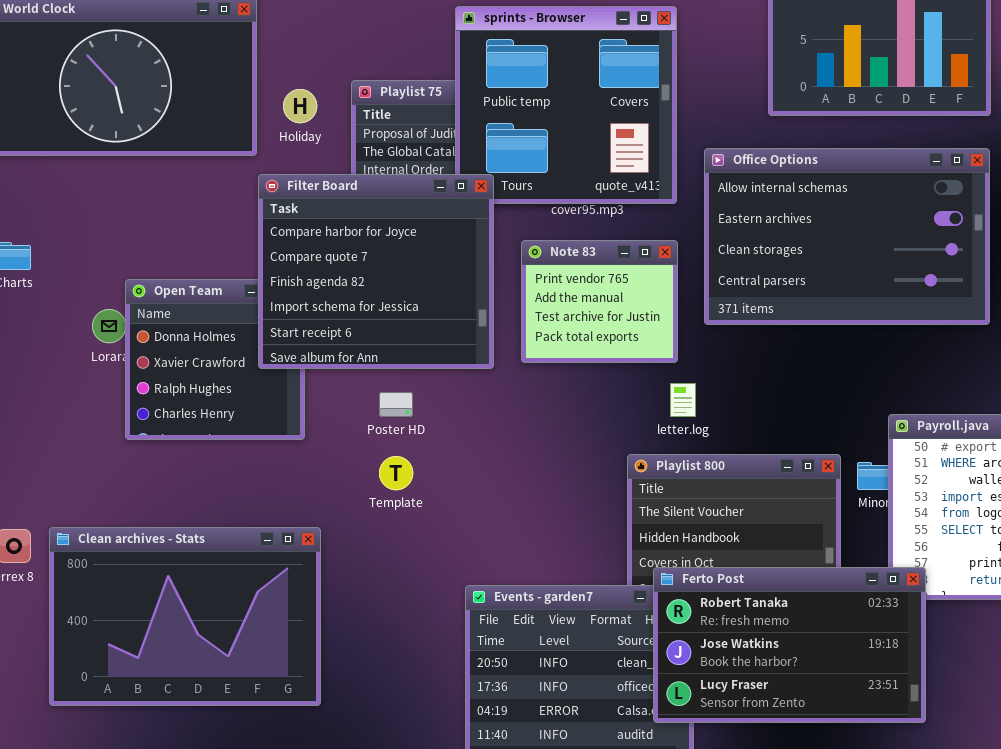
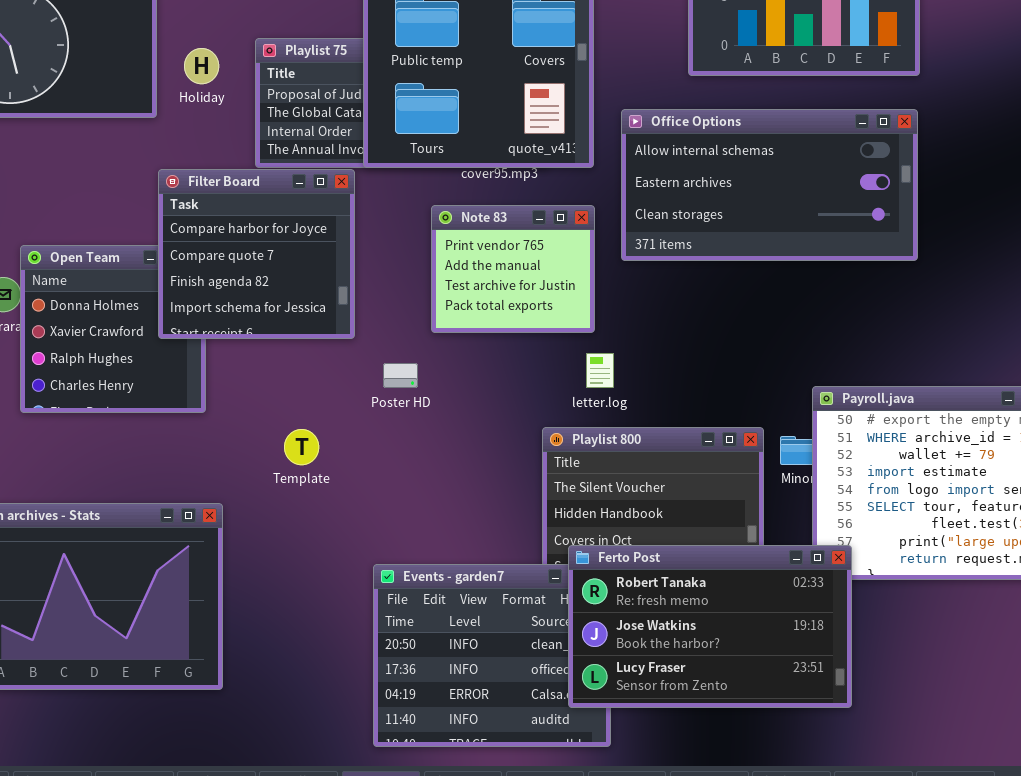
Office Options: [704,148,990,325] -> [621,109,918,261], resized
Filter Board: [258,174,494,369] -> [158,169,355,339], resized
Poster HD: [379,392,413,417] -> [383,363,418,388], moved

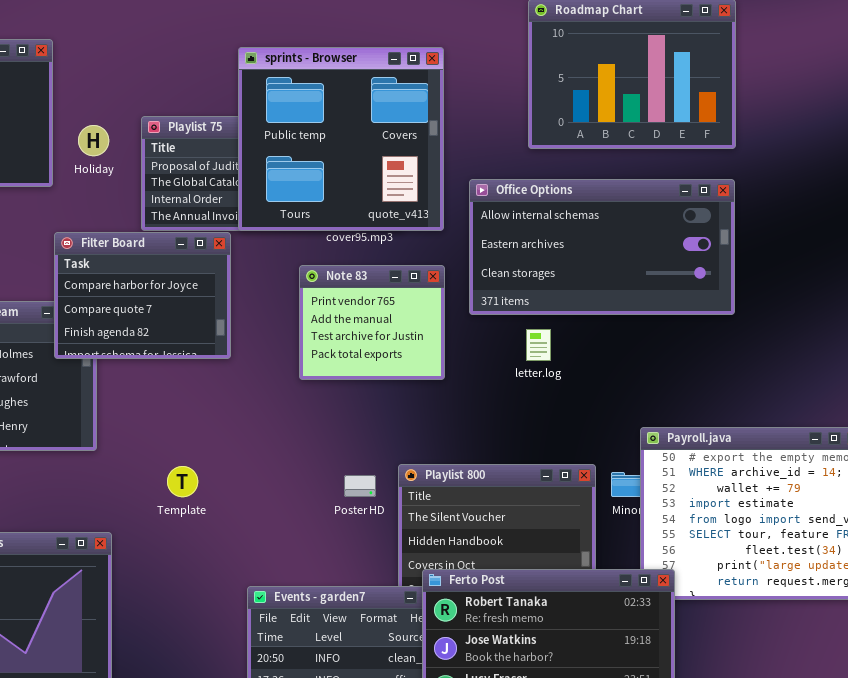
Filter Board: [158,169,355,339] -> [54,232,231,359], resized
letter.log: [586,353,614,388] -> [526,329,551,361], moved
Poster HD: [383,363,418,388] -> [344,475,376,497], moved

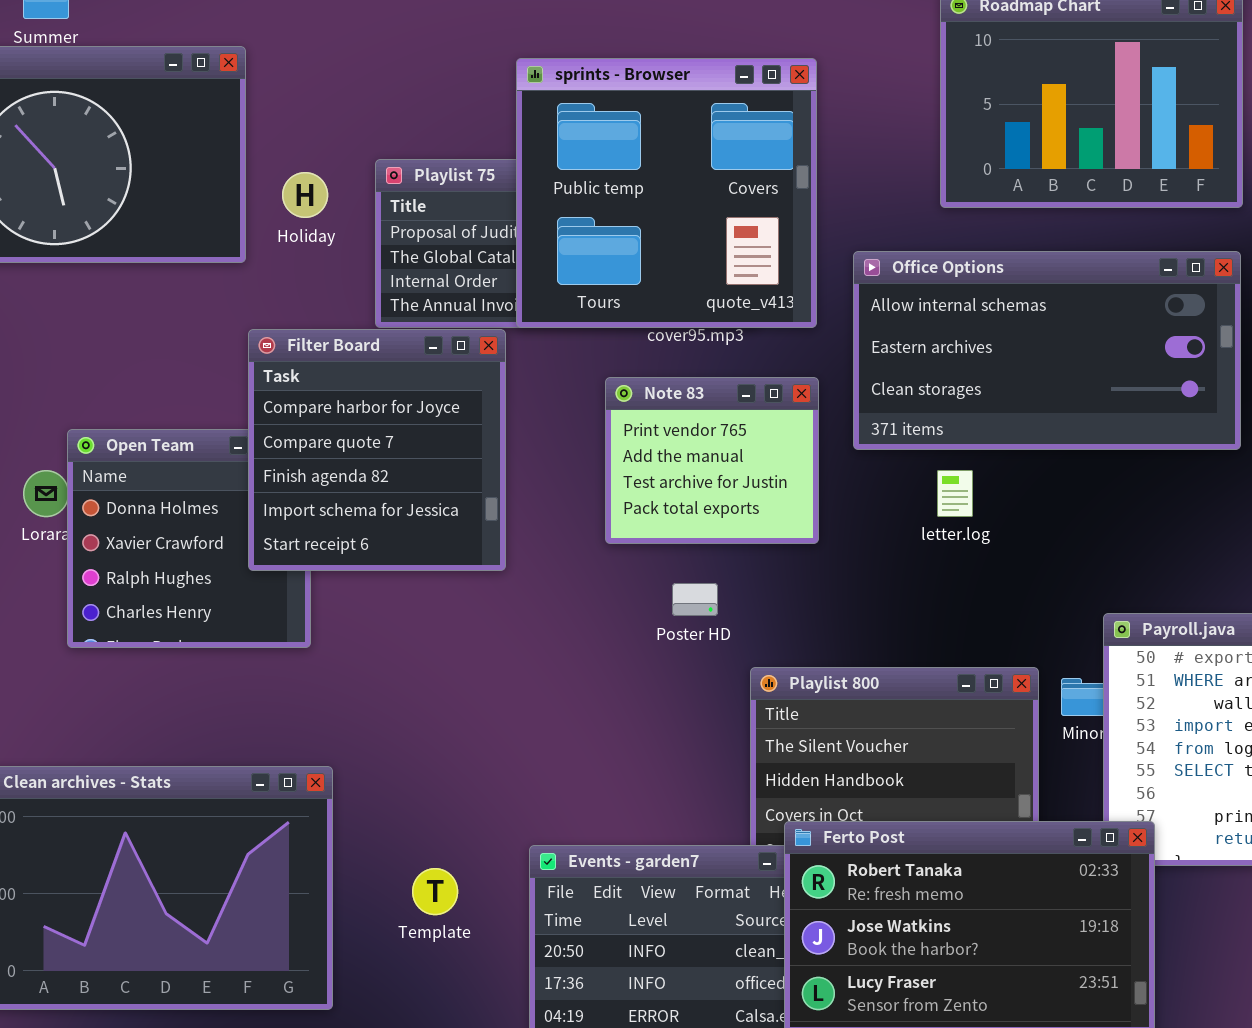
Filter Board: [54,232,231,359] -> [248,329,506,571], resized
Template: [167,466,198,497] -> [412,868,458,915], moved
Poster HD: [344,475,376,497] -> [672,583,718,616], moved

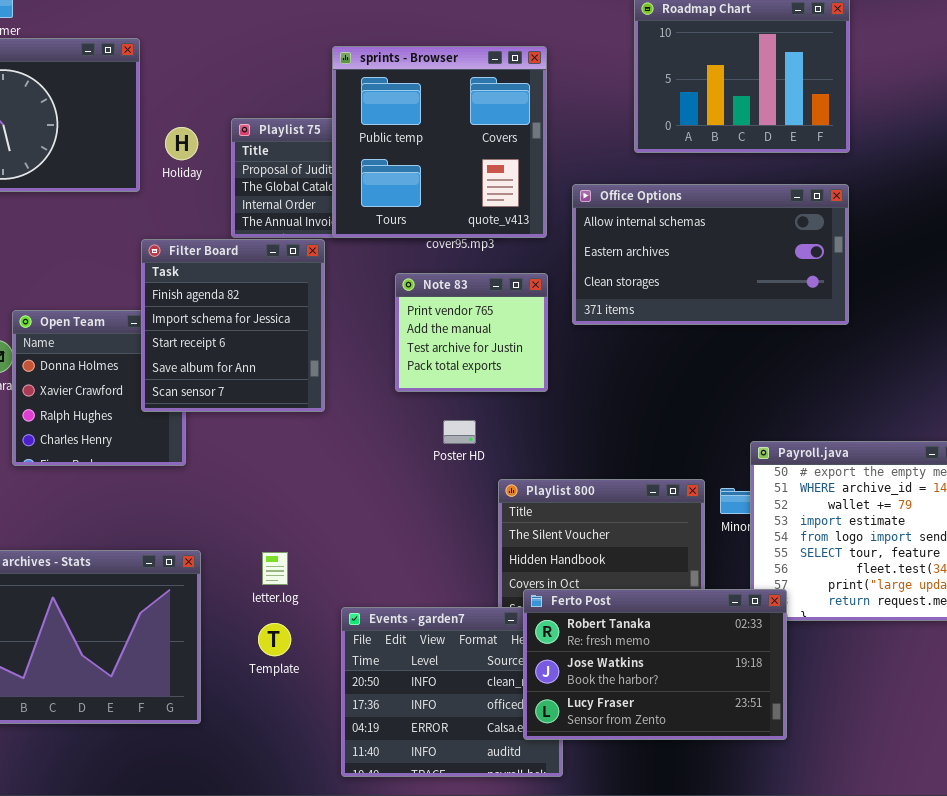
Filter Board: [248,329,506,571] -> [141,239,325,412], scrolled down 2 rows
letter.log: [937,470,973,517] -> [262,552,288,585], moved

